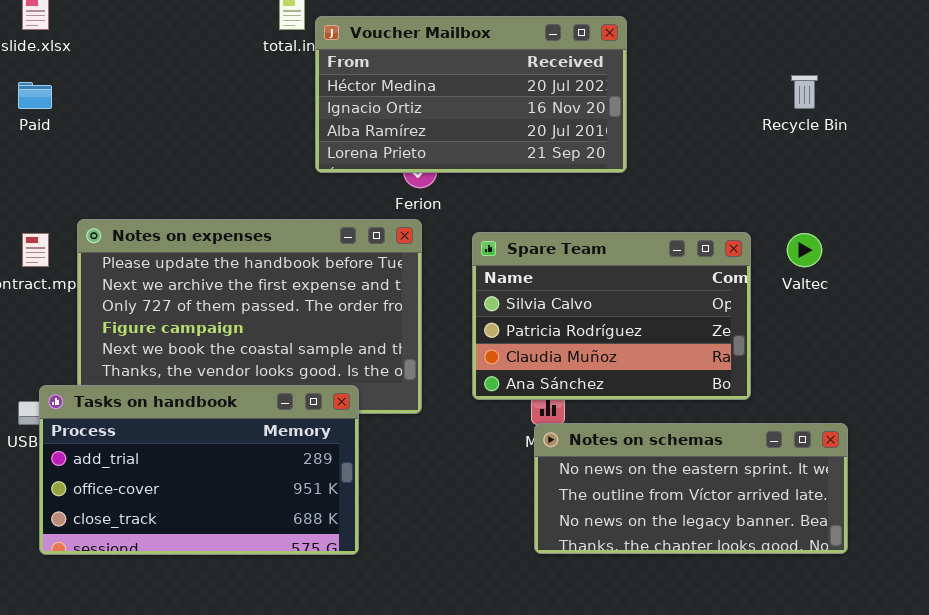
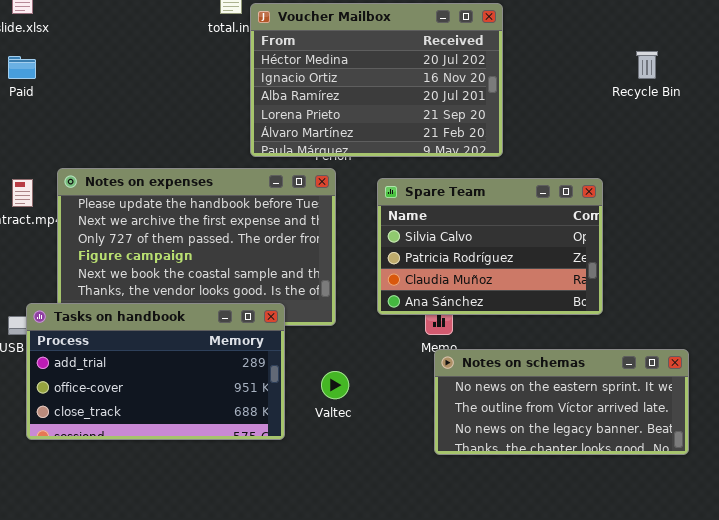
Voucher Mailbox: [315,16,627,173] -> [250,3,503,157], resized
Valtec: [787,233,822,267] -> [321,371,349,399], moved
Notes on schemas: [534,423,848,554] -> [434,349,689,455], moved

